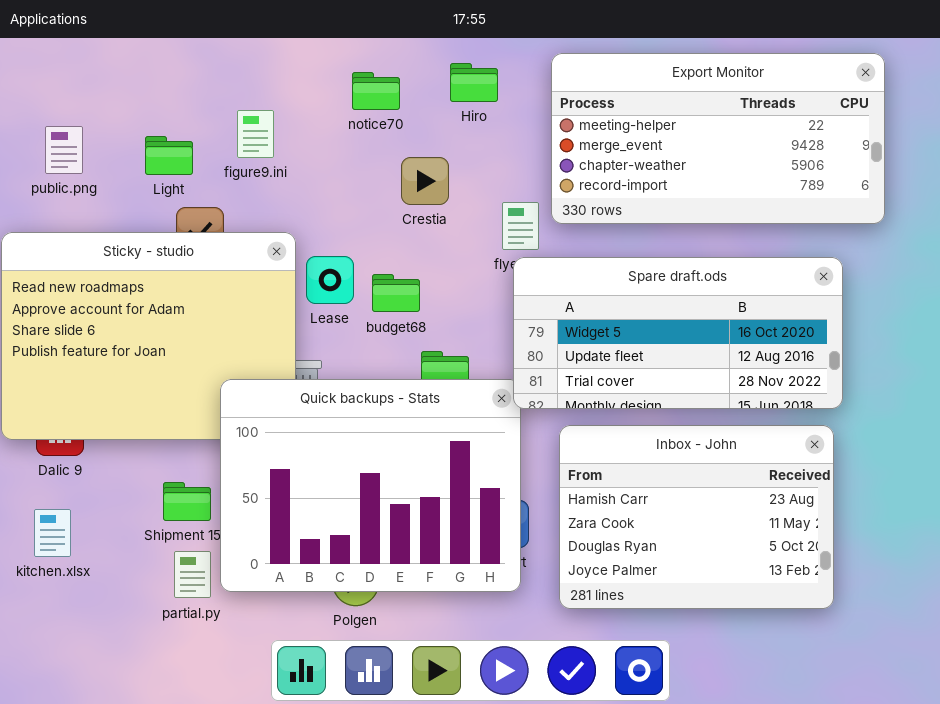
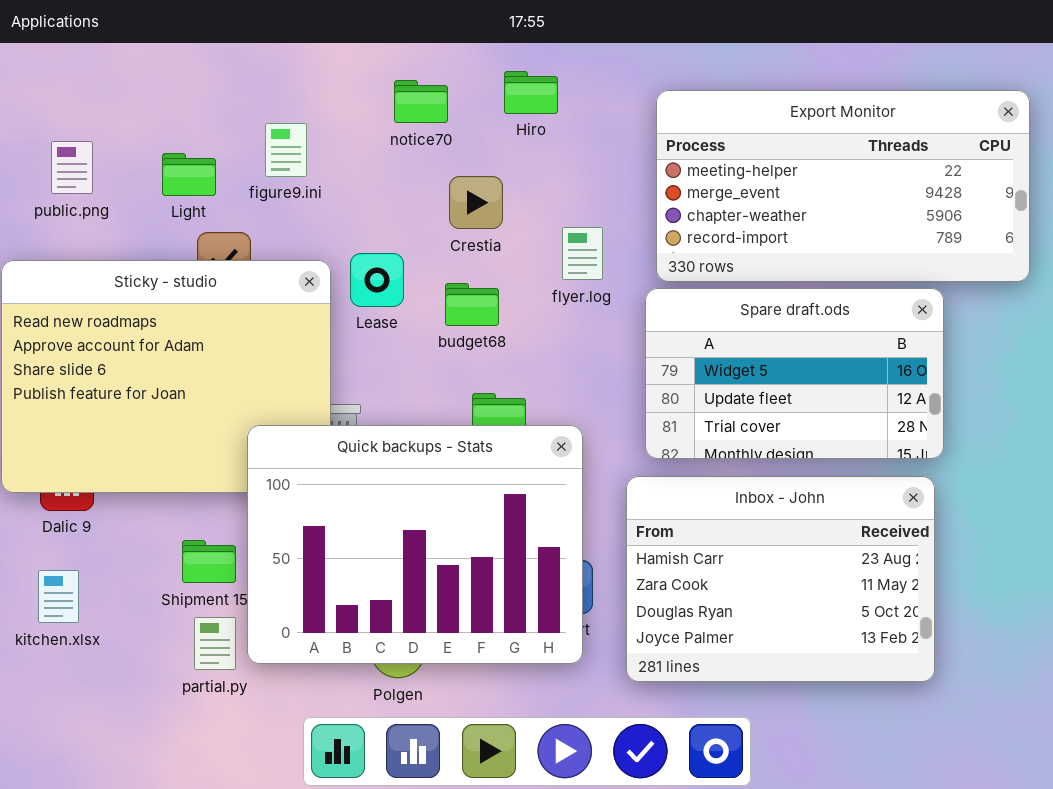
Export Monitor: [551,53,885,224] -> [656,90,1030,282], moved
Lease: [306,256,354,304] -> [350,253,404,307], moved
Spare draft.ods: [513,257,843,409] -> [645,288,944,459], resized
budget68: [372,274,420,312] -> [445,283,499,326], moved

